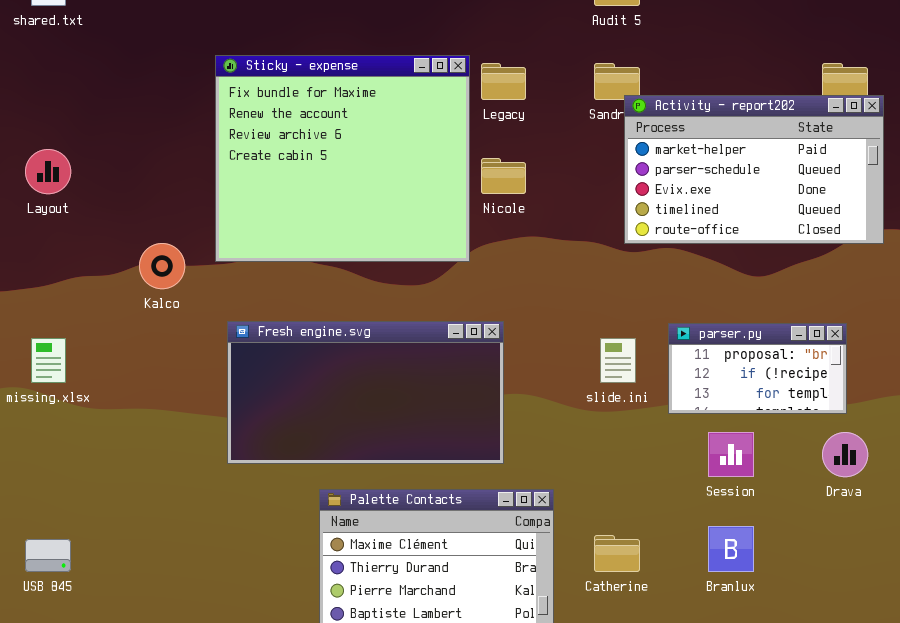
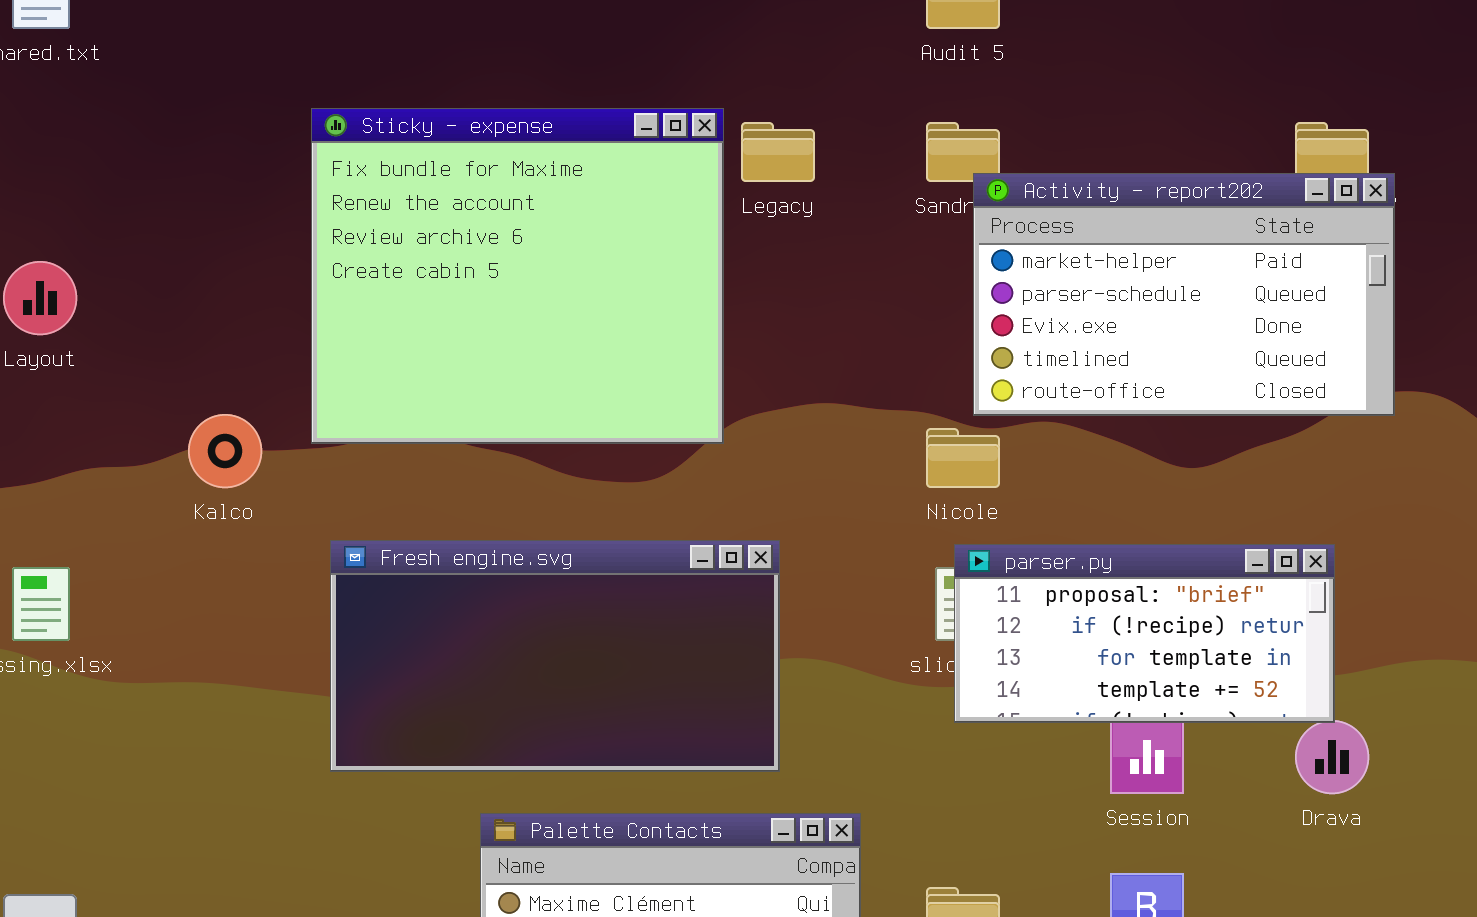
Nicole: [481,158,526,194] -> [926,428,1000,488], moved
parser.py: [668,323,847,414] -> [954,544,1335,723], resized

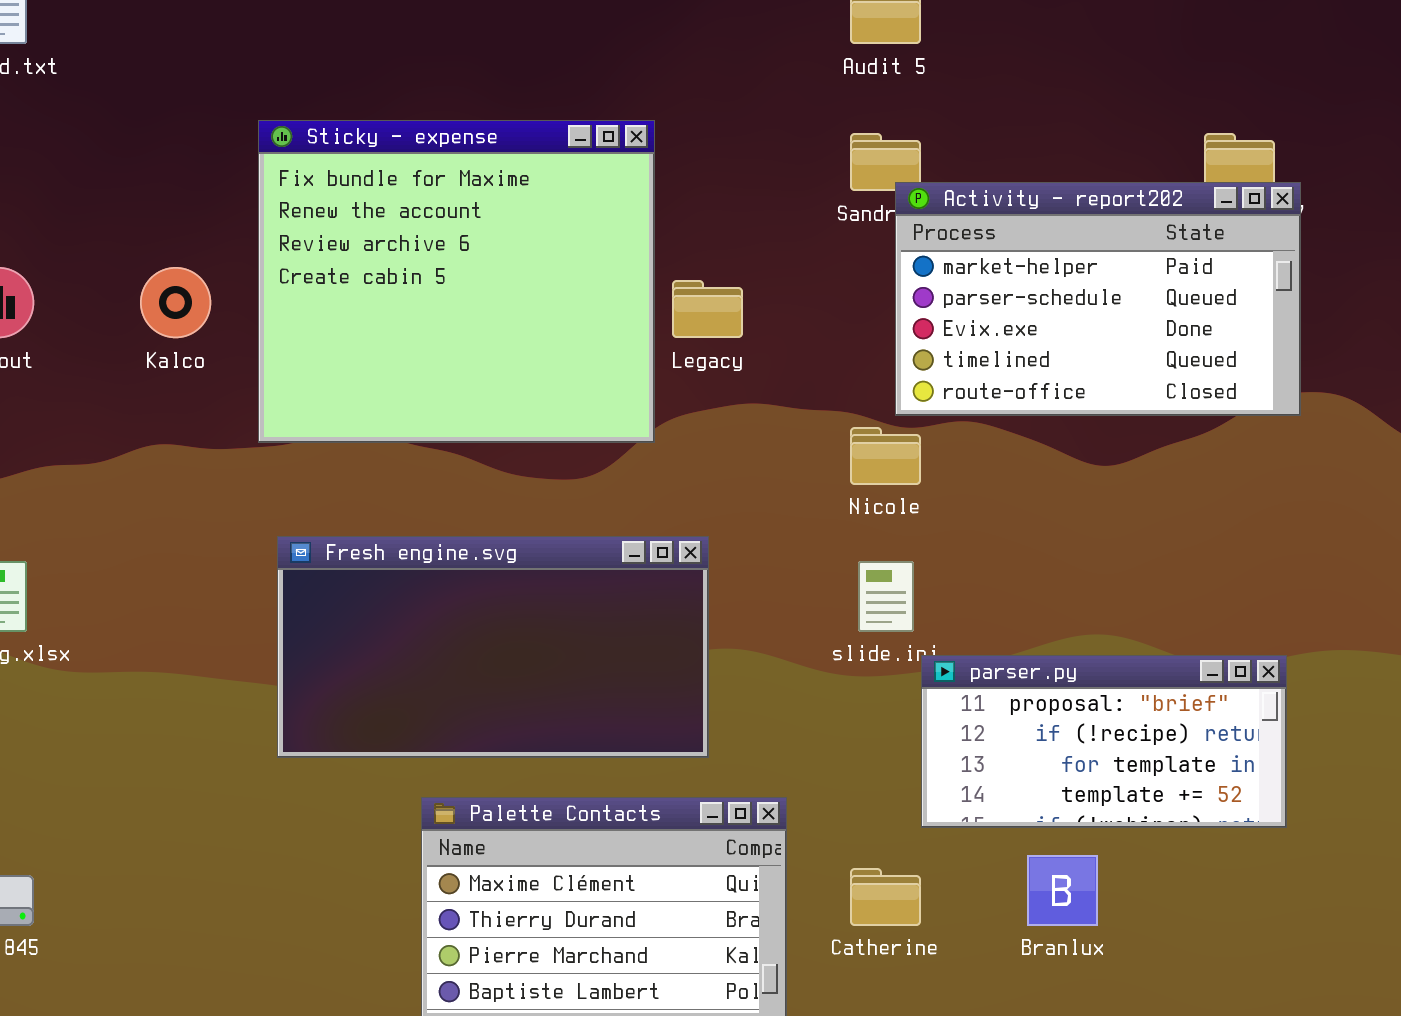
Legacy: [741,122,815,182] -> [672,280,743,338], moved
Kalco: [188,414,262,488] -> [140,267,211,338], moved
parser.py: [954,544,1335,723] -> [921,655,1287,828], moved

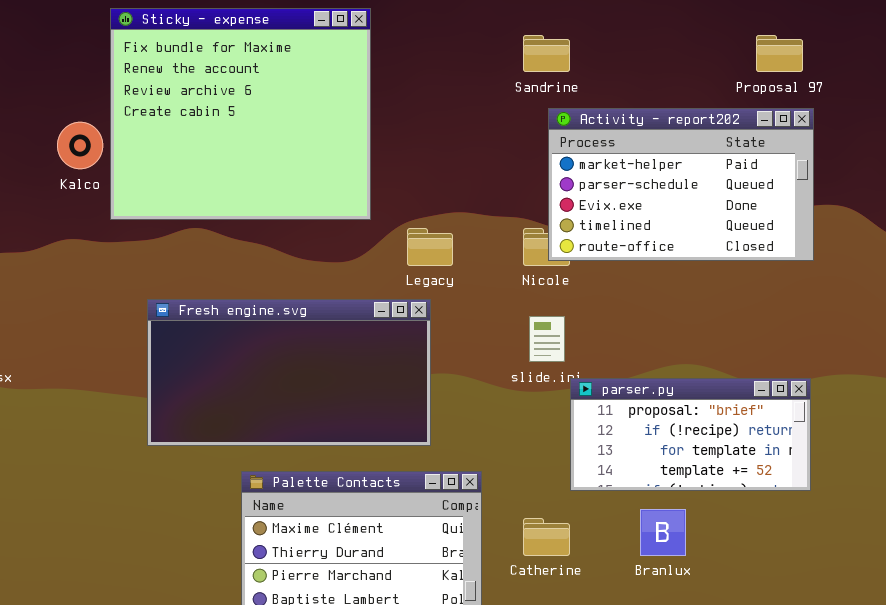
Sticky - expense: [258,120,655,443] -> [110,8,371,220], moved
Activity - report202: [895,182,1301,416] -> [548,108,814,261], moved
Legacy: [672,280,743,338] -> [407,228,453,266], moved

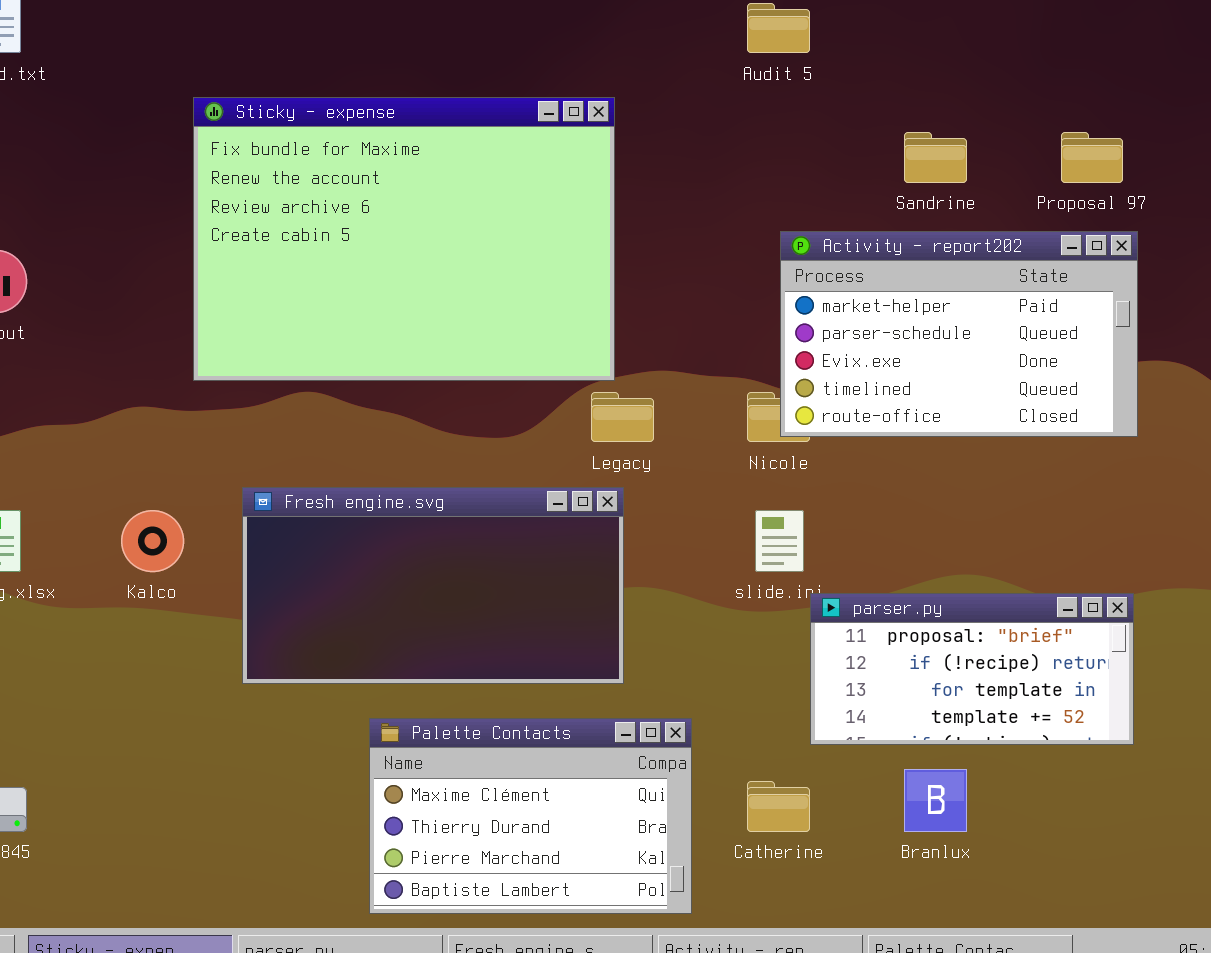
Sticky - expense: [110,8,371,220] -> [193,97,615,381], resized
Sandrine: [523,35,570,72] -> [904,132,967,183], moved
Kalco: [57,122,103,169] -> [121,510,184,572], moved

